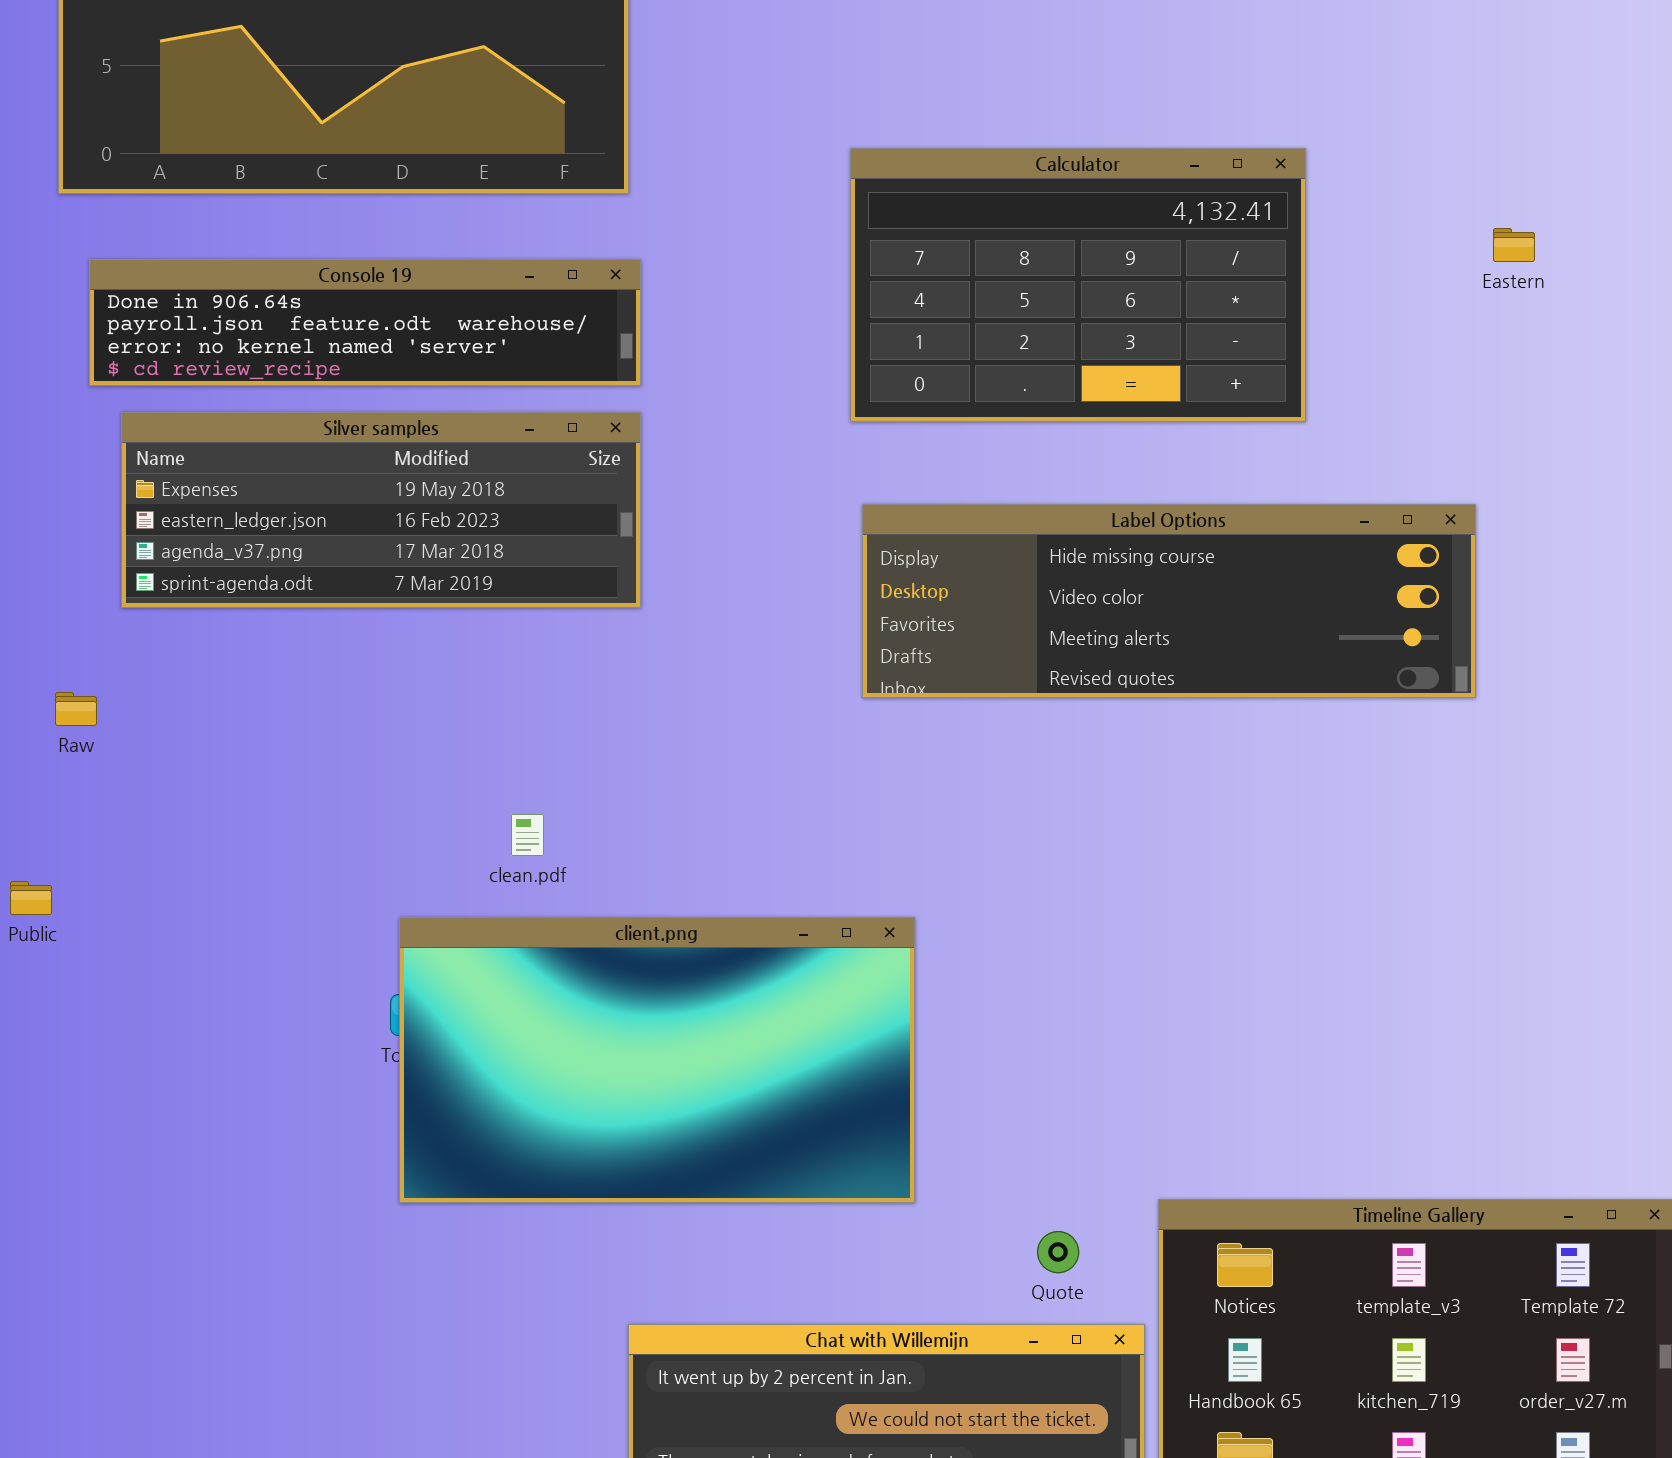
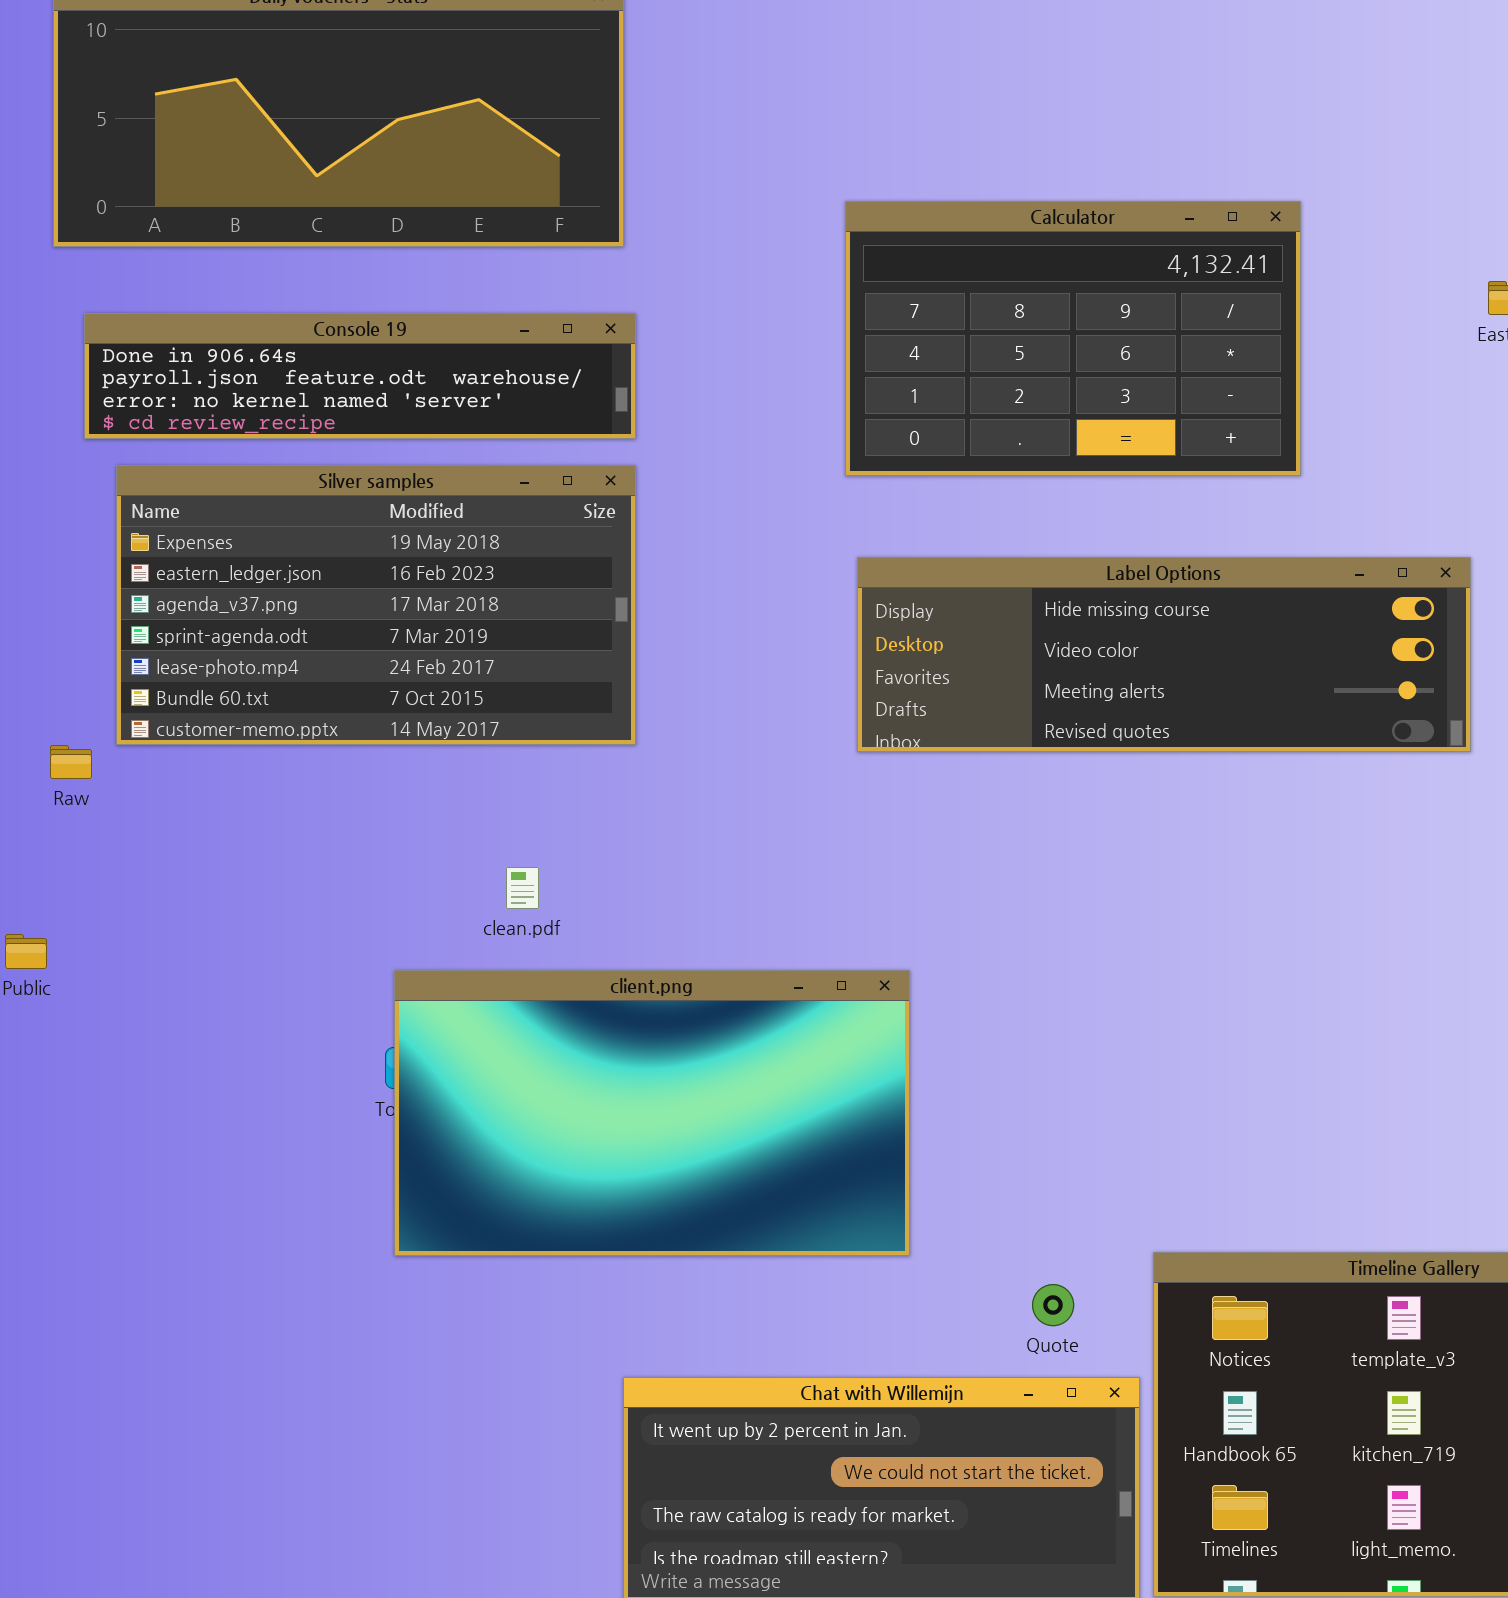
Silver samples: [121,412,641,608] -> [116,465,636,745], resized

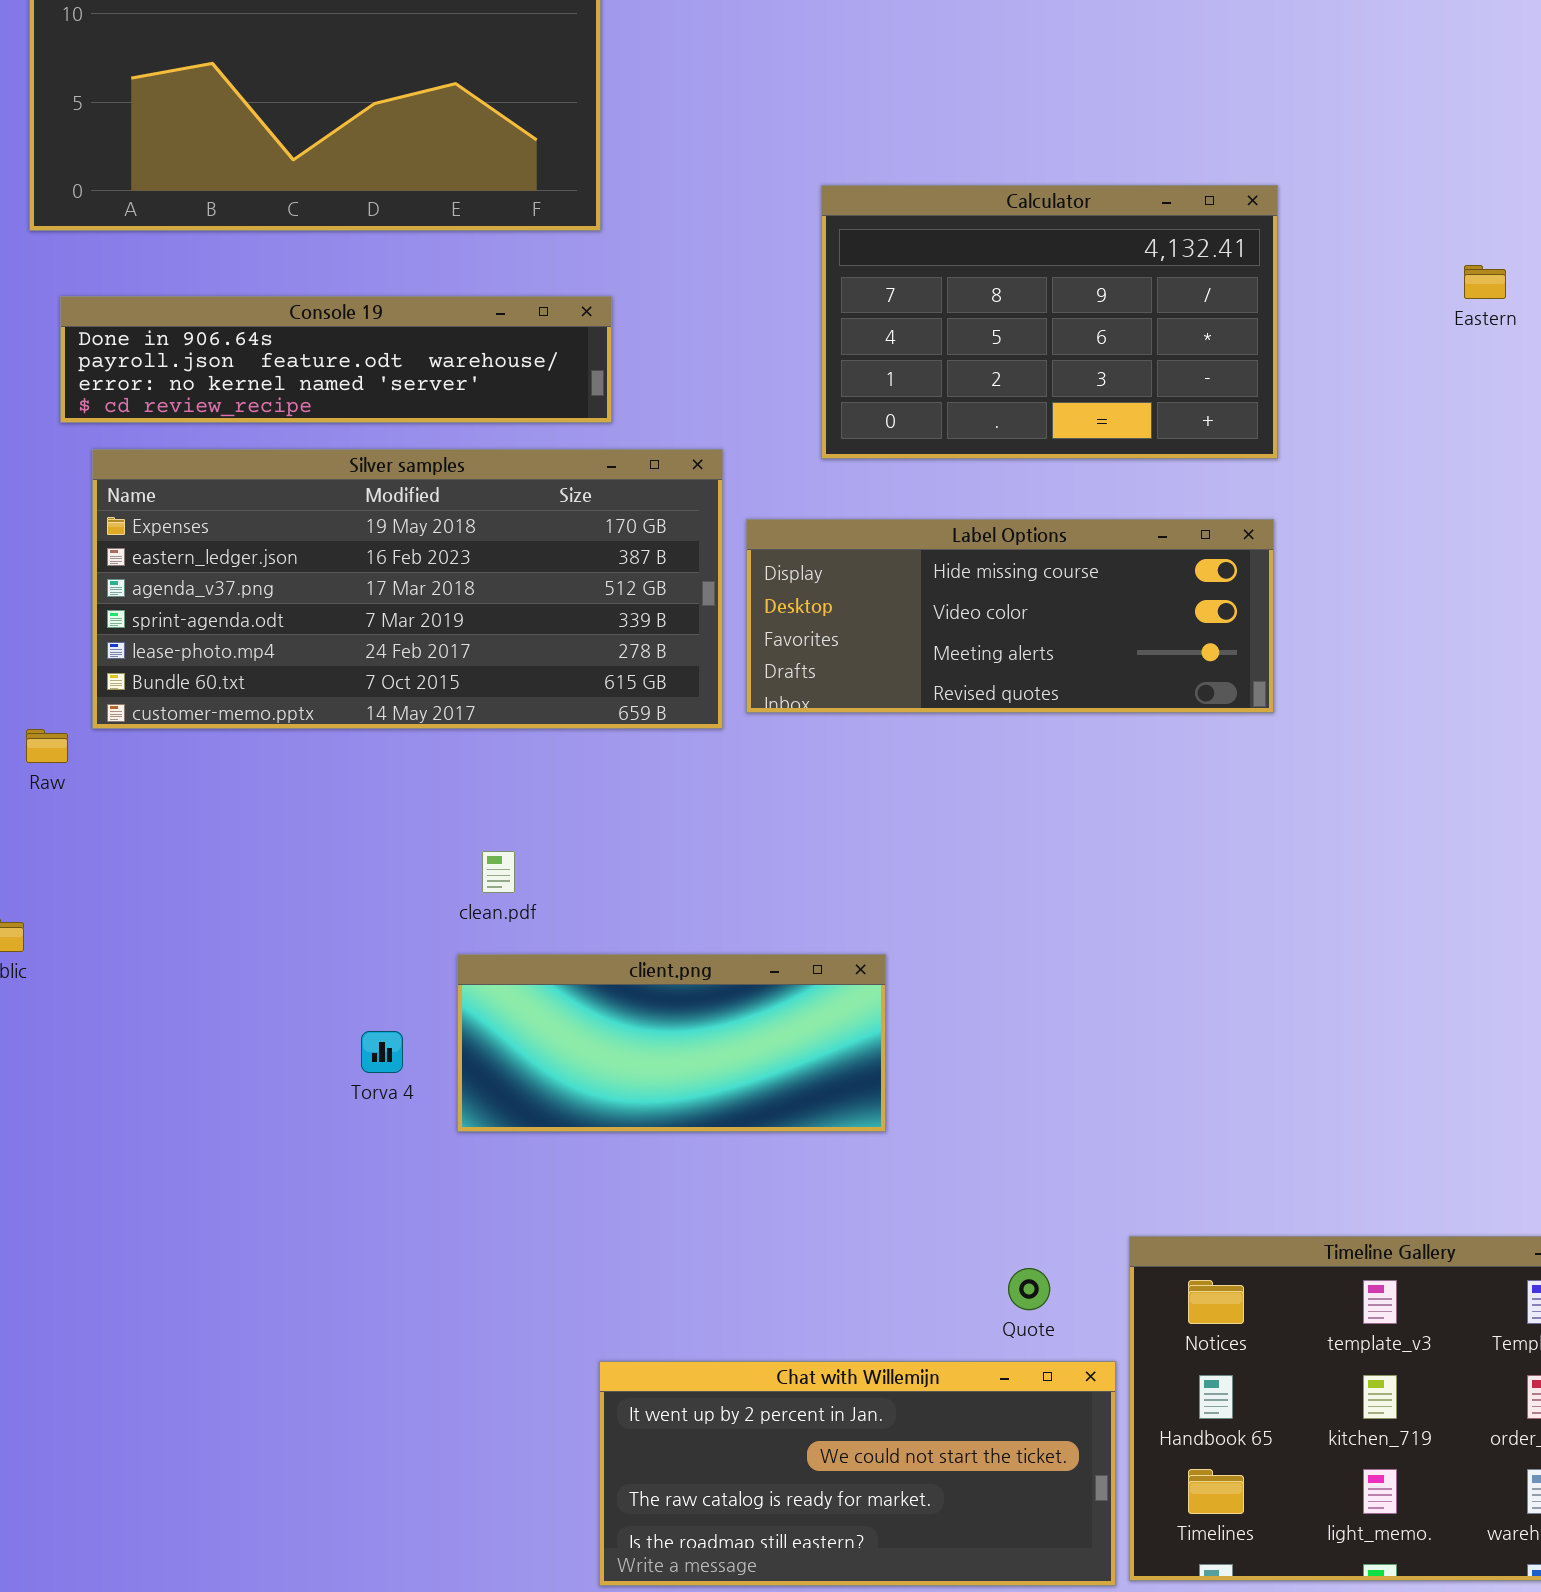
Silver samples: [116,465,636,745] -> [92,449,723,729], resized
Label Options: [857,557,1471,752] -> [746,519,1274,713], moved, resized
client.png: [394,970,910,1256] -> [457,954,886,1132], resized

